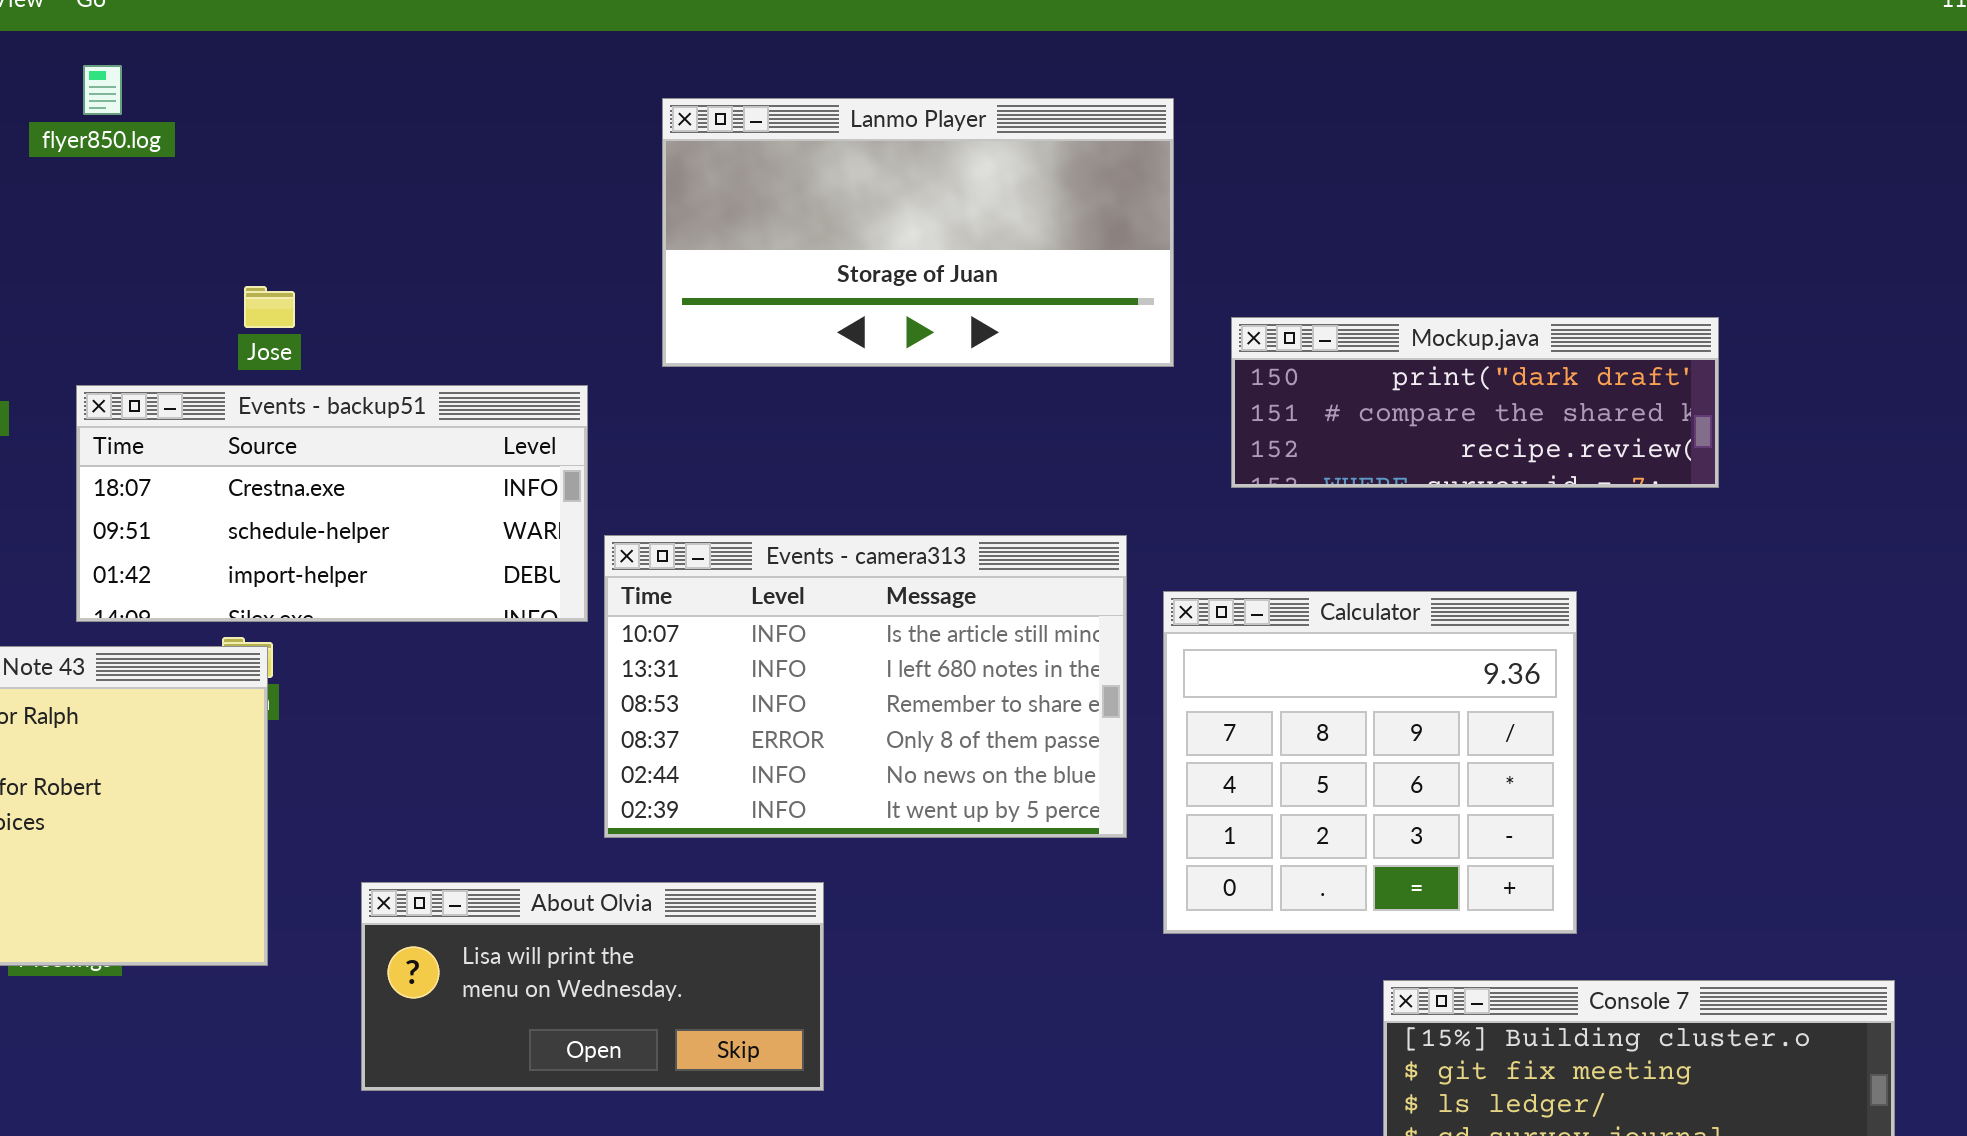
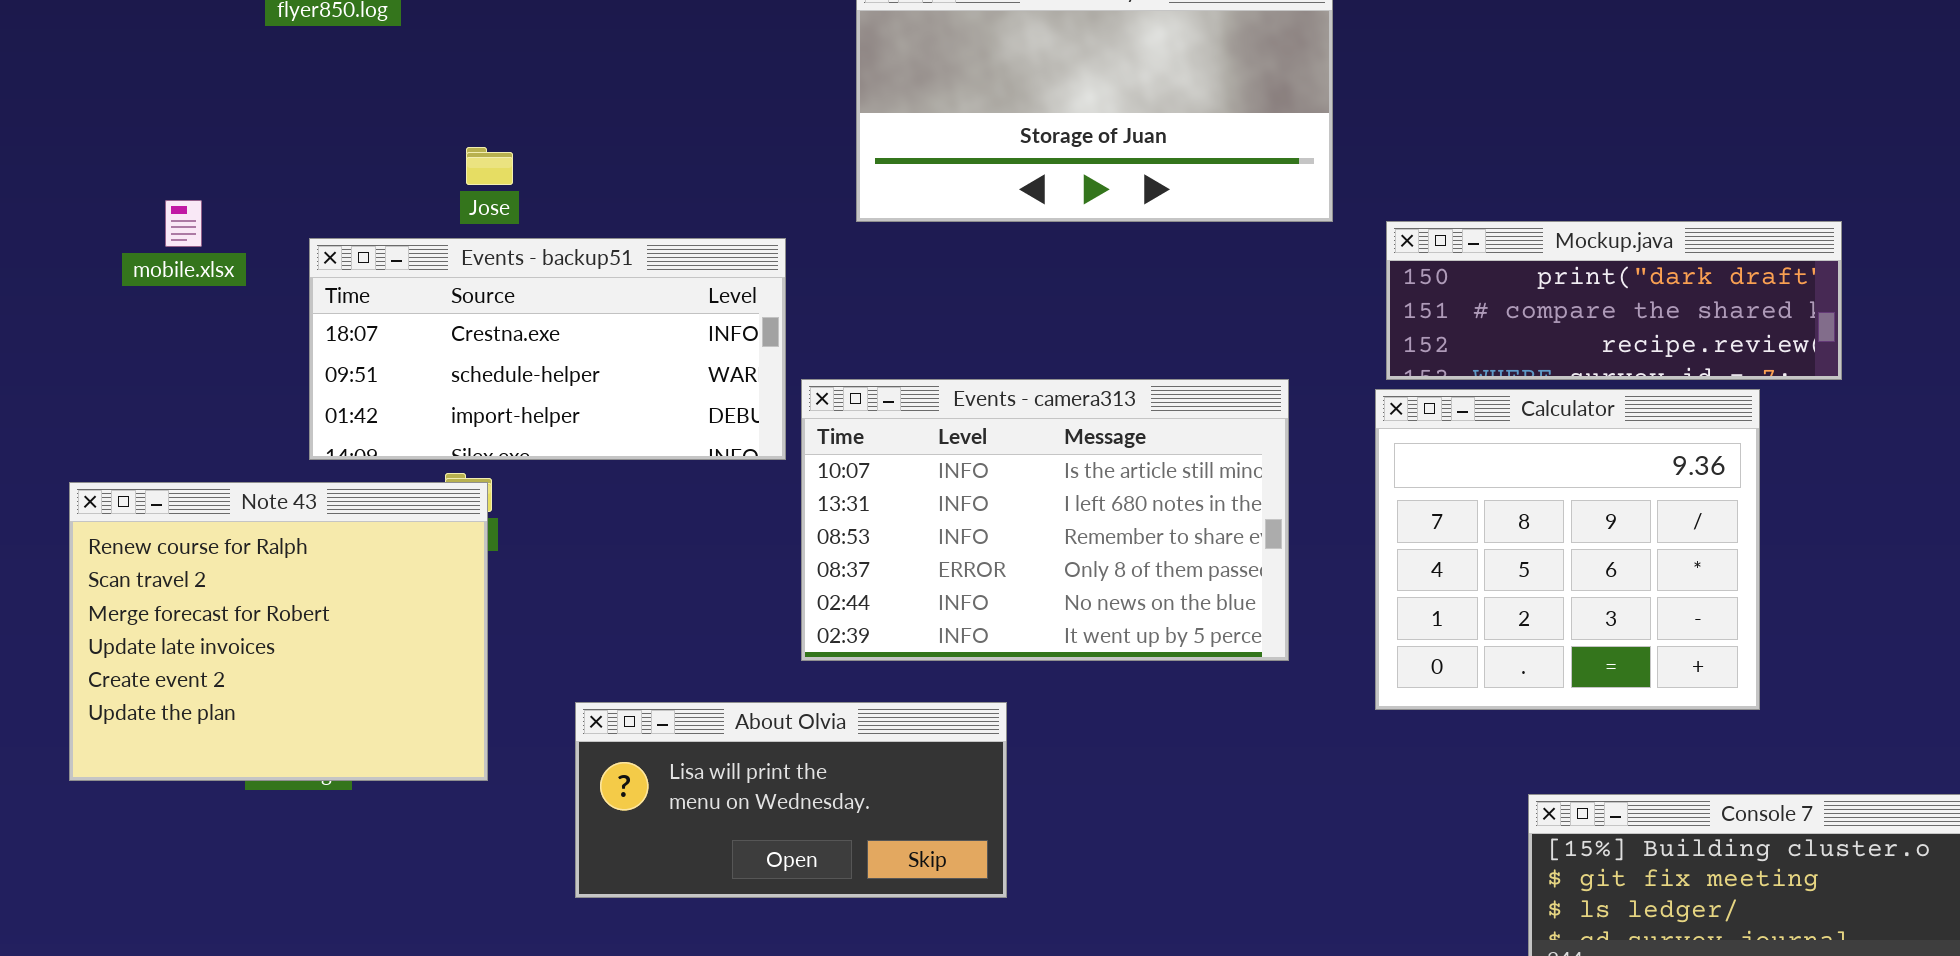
Mockup.java: [1231,317,1719,488] -> [1386,221,1842,380], moved
Calculator: [1163,591,1577,934] -> [1375,389,1760,710], moved

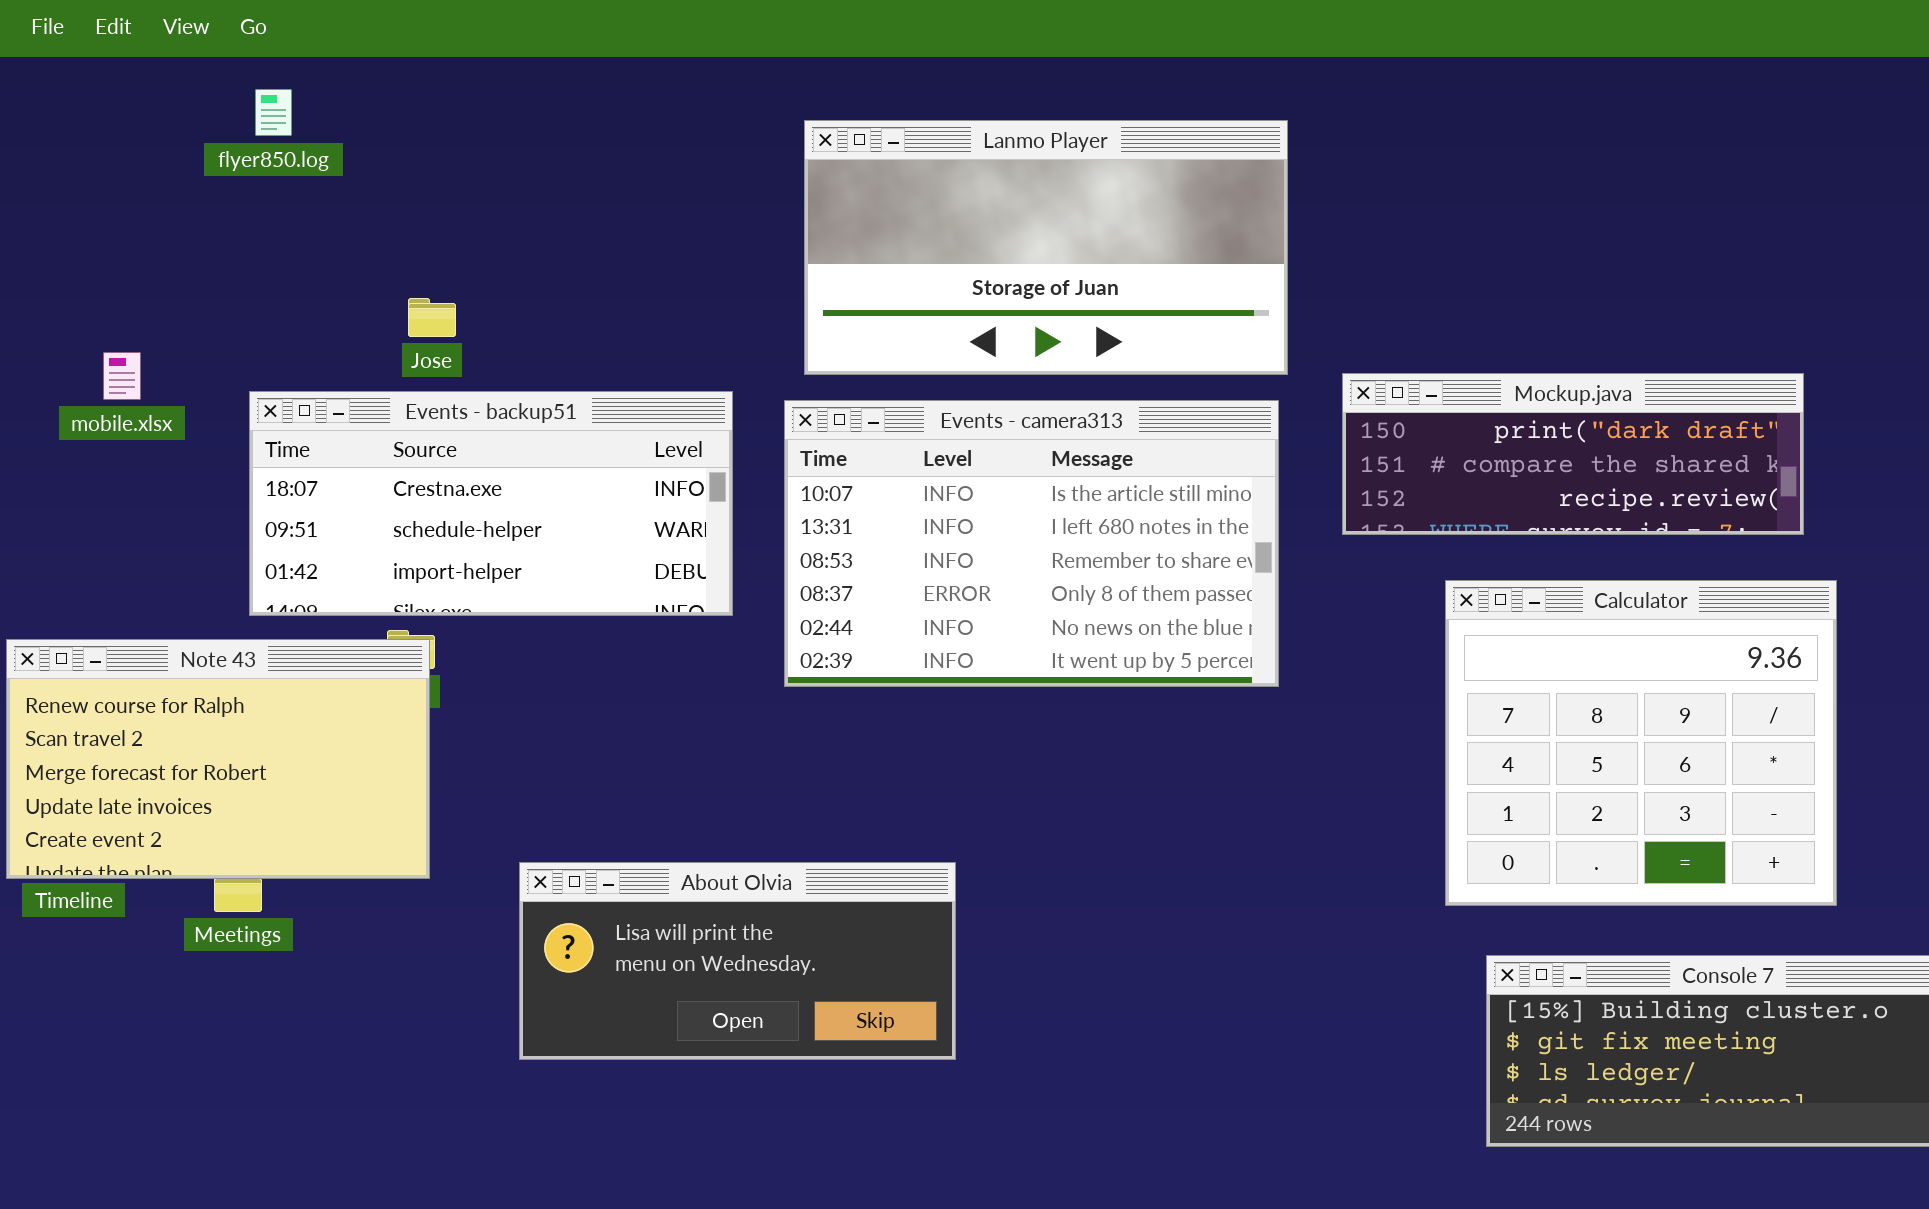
Events - camera313: [801,379,1289,661] -> [784,400,1279,687], moved
Calculator: [1375,389,1760,710] -> [1445,580,1837,906], moved
Note 43: [69,482,488,781] -> [6,639,430,879], resized

